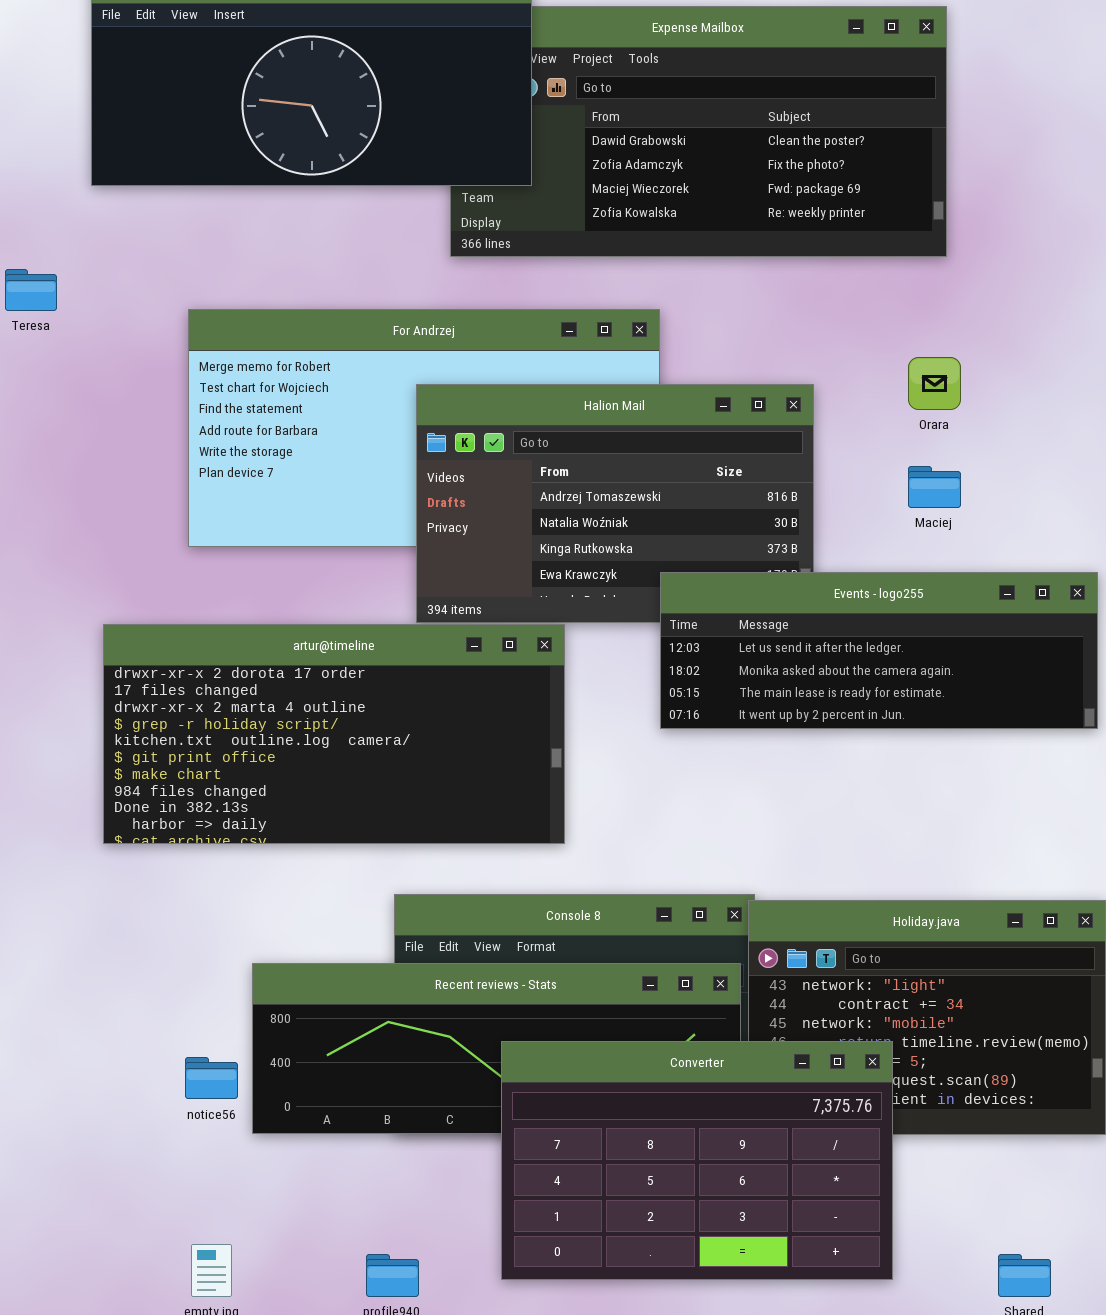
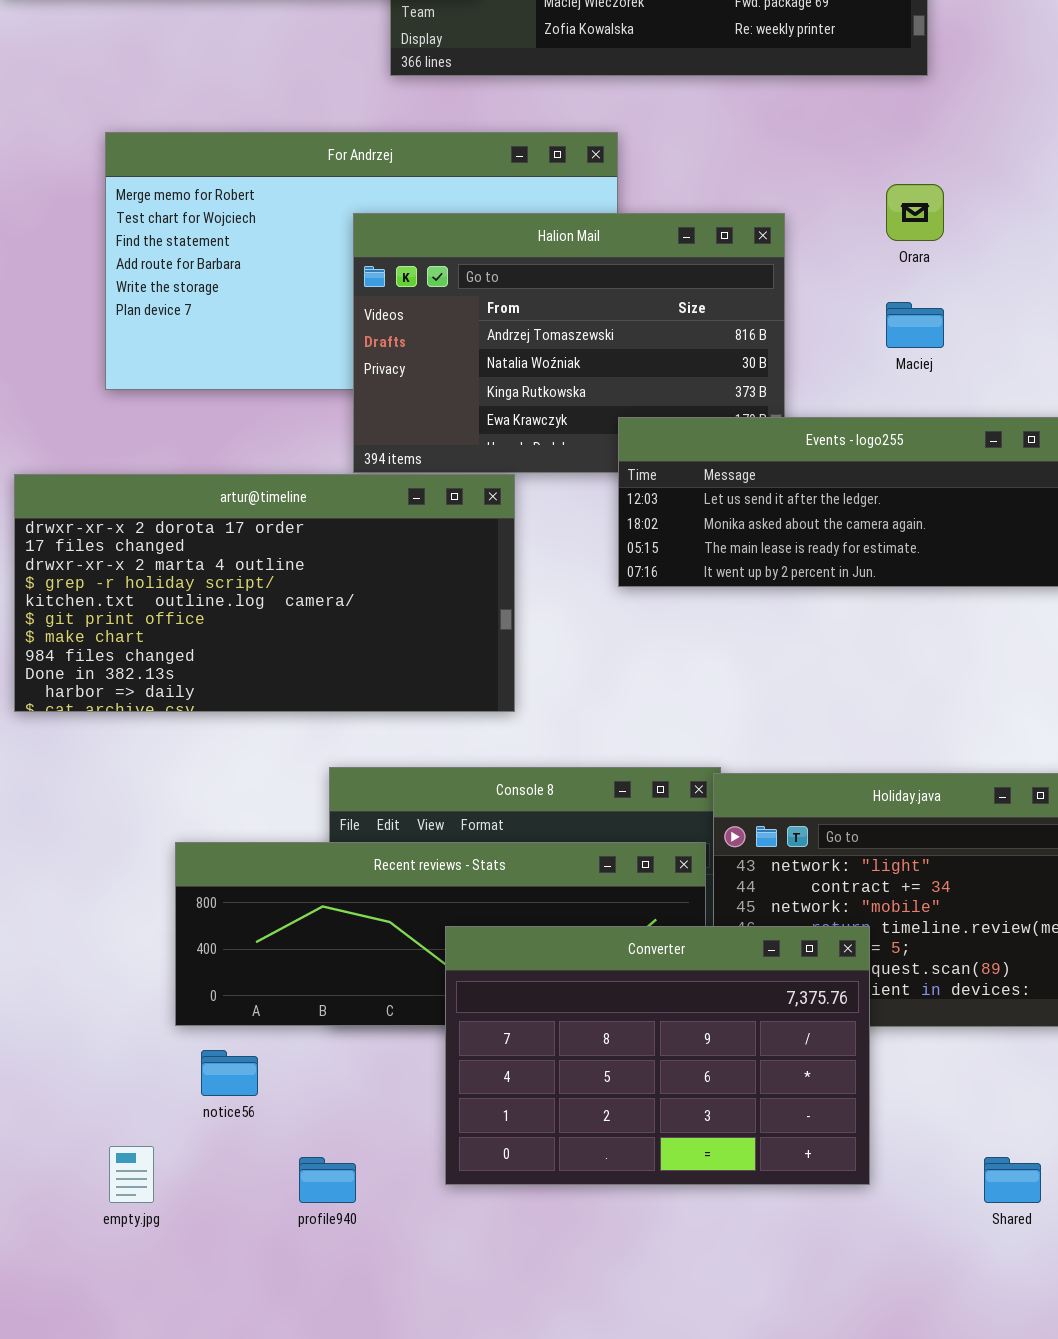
notice56: [185,1057,238,1099] -> [201,1050,258,1096], moved

